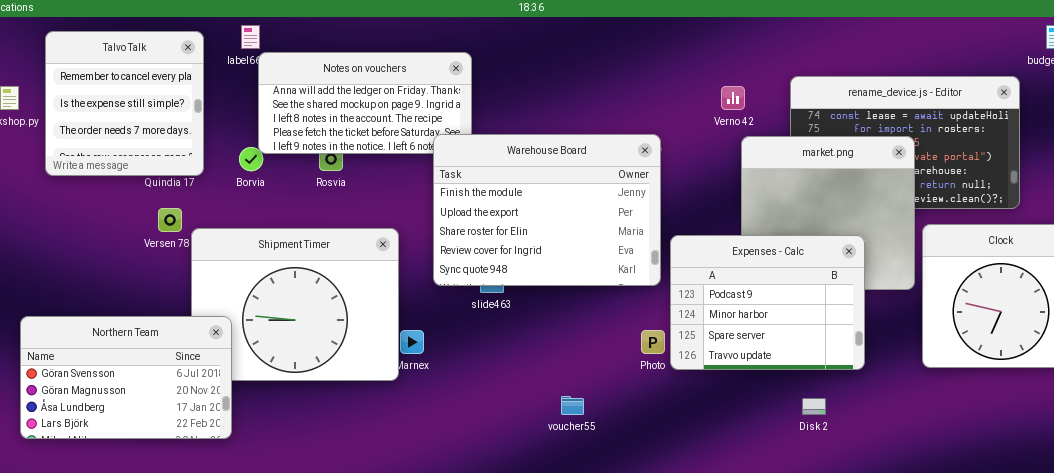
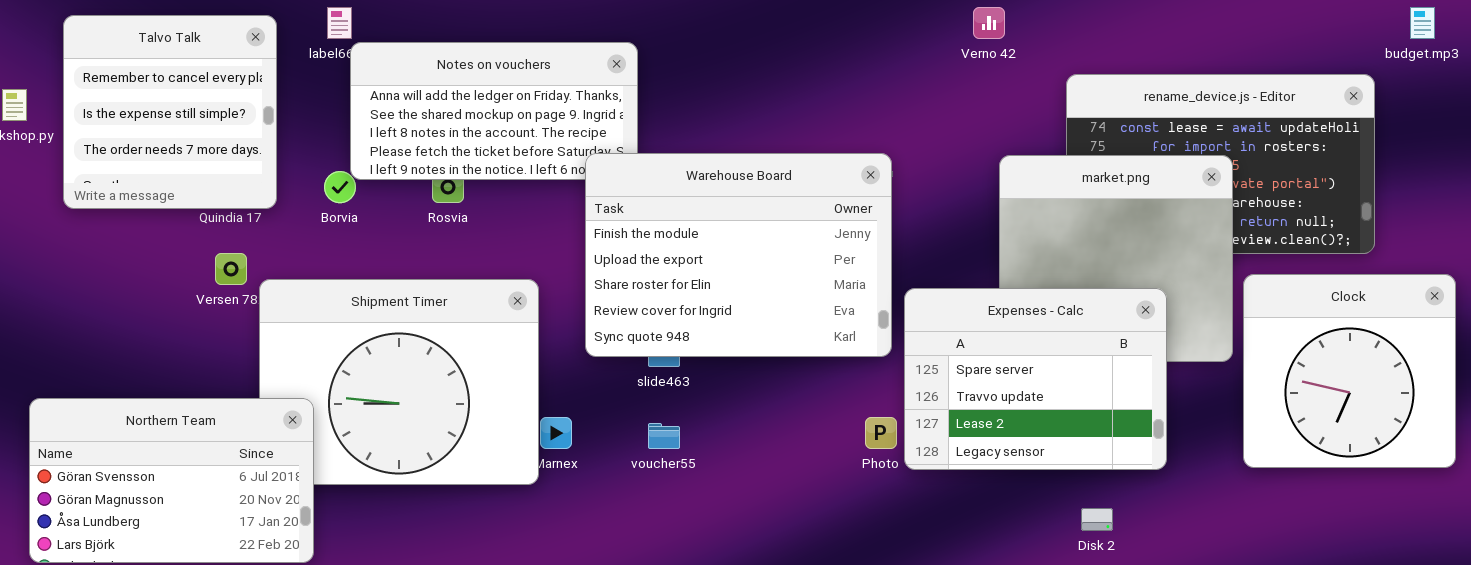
Verno 42: [721,86,745,110] -> [973,7,1005,39], moved
Expenses - Calc: [670,235,865,370] -> [904,288,1167,470], scrolled down 2 rows
voucher55: [561,396,584,415] -> [648,423,680,449], moved

